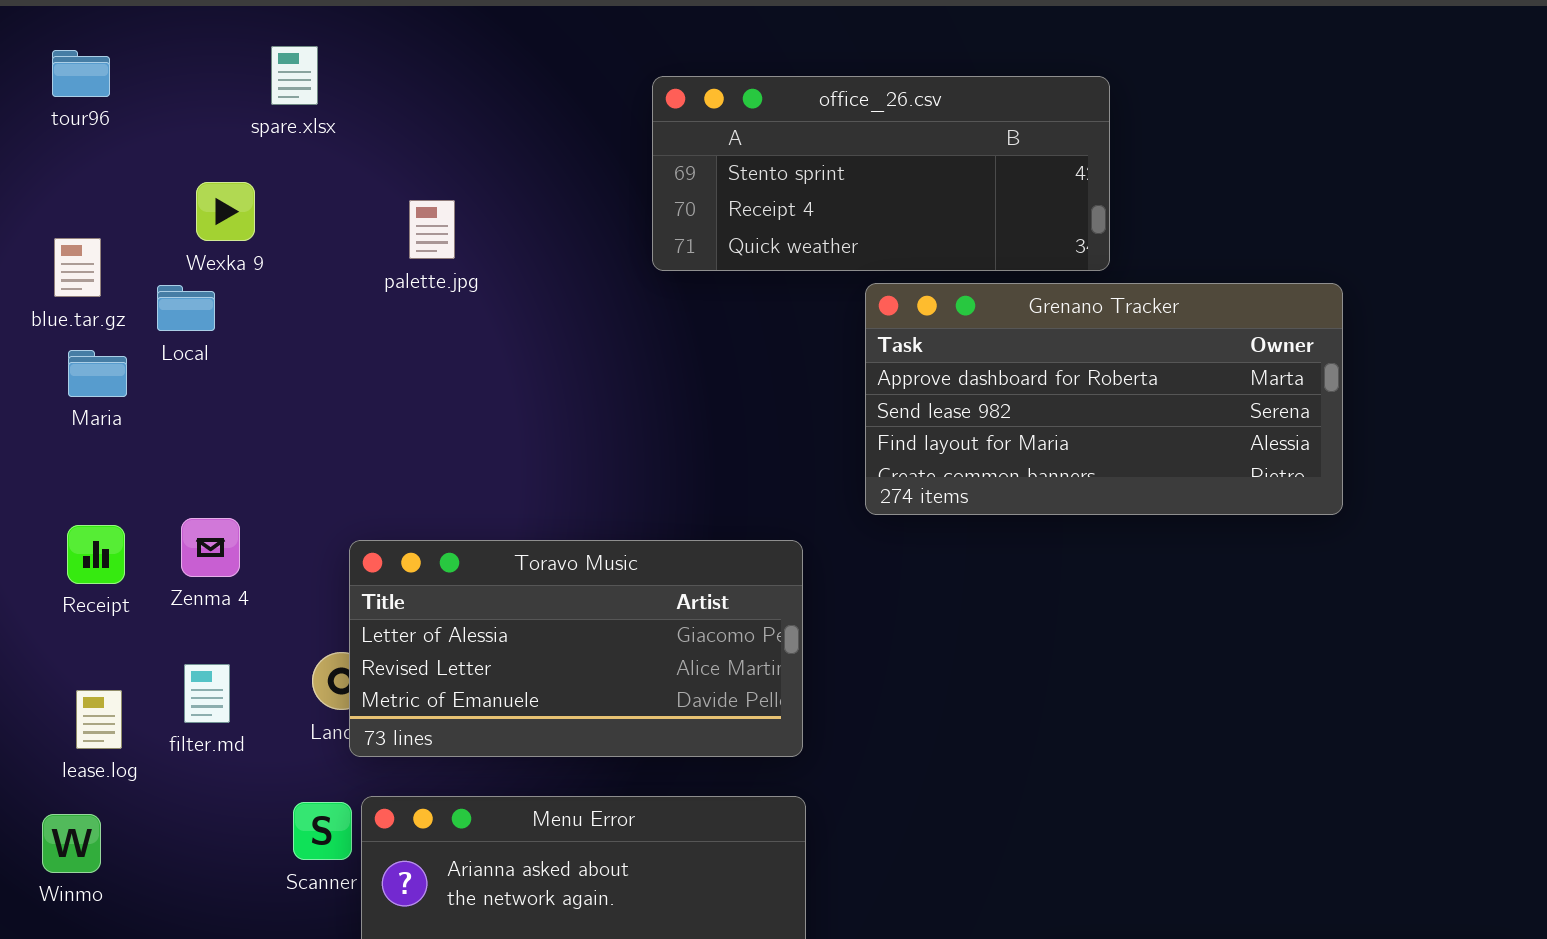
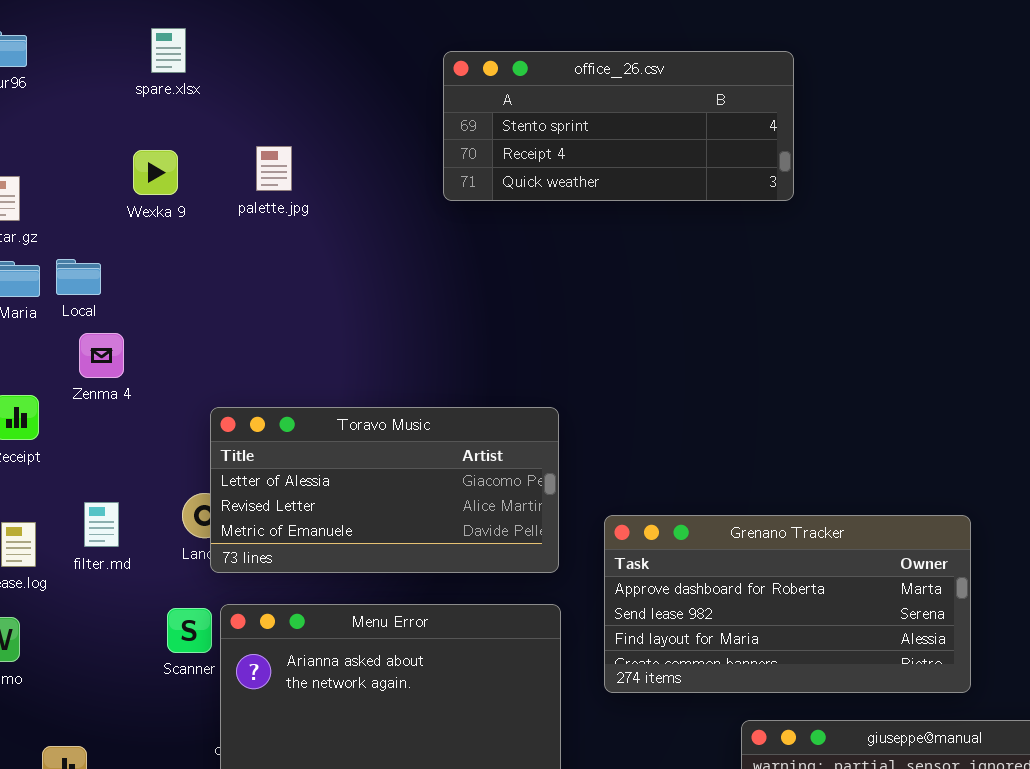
Wexka 9: [196,182,255,241] -> [133,150,178,195], moved
Grenano Tracker: [865,283,1343,515] -> [604,515,971,693], moved
Local: [157,285,215,331] -> [56,259,101,295], moved
Zenma 4: [181,518,240,577] -> [79,333,124,378], moved

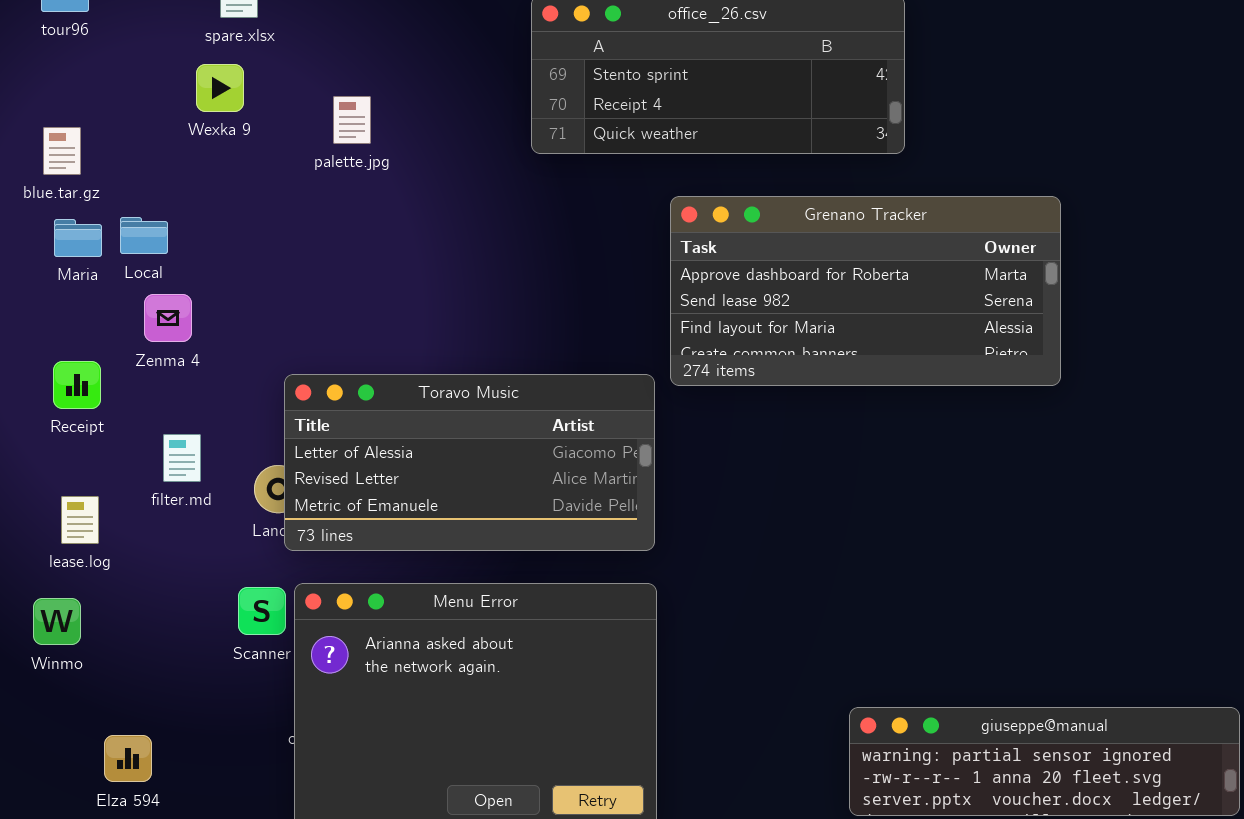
Wexka 9: [133,150,178,195] -> [196,64,244,112], moved
filter.md: [84,502,119,547] -> [163,434,201,482], moved
Grenano Tracker: [604,515,971,693] -> [670,196,1061,386], moved

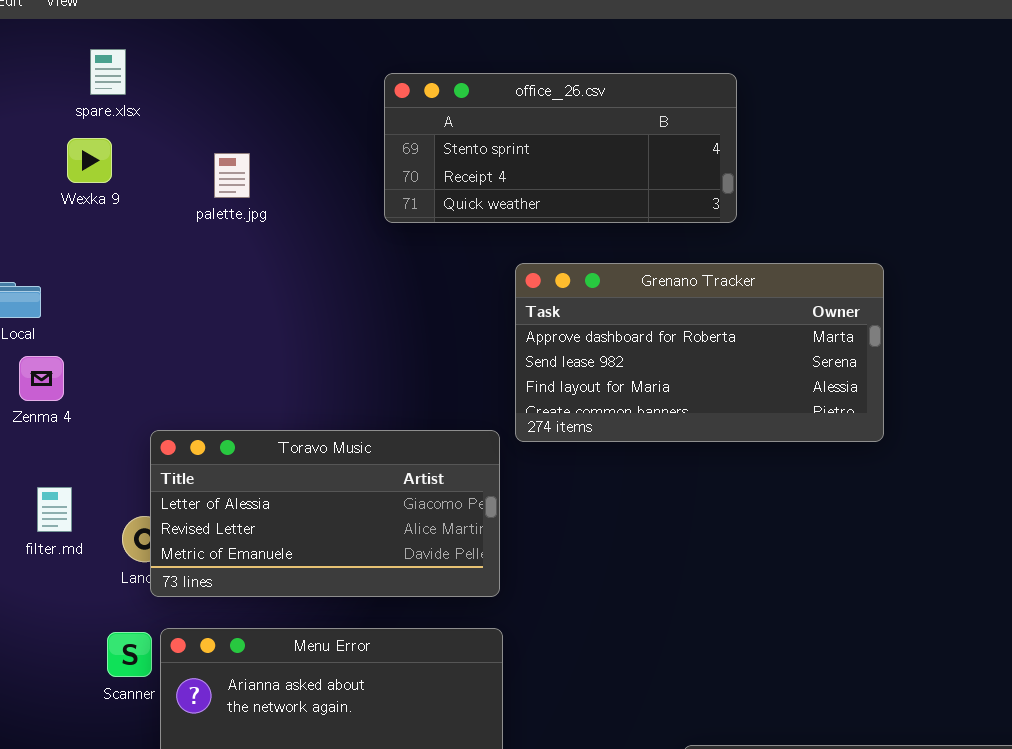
palette.jpg: [333,96,371,144] -> [214,153,250,198], moved

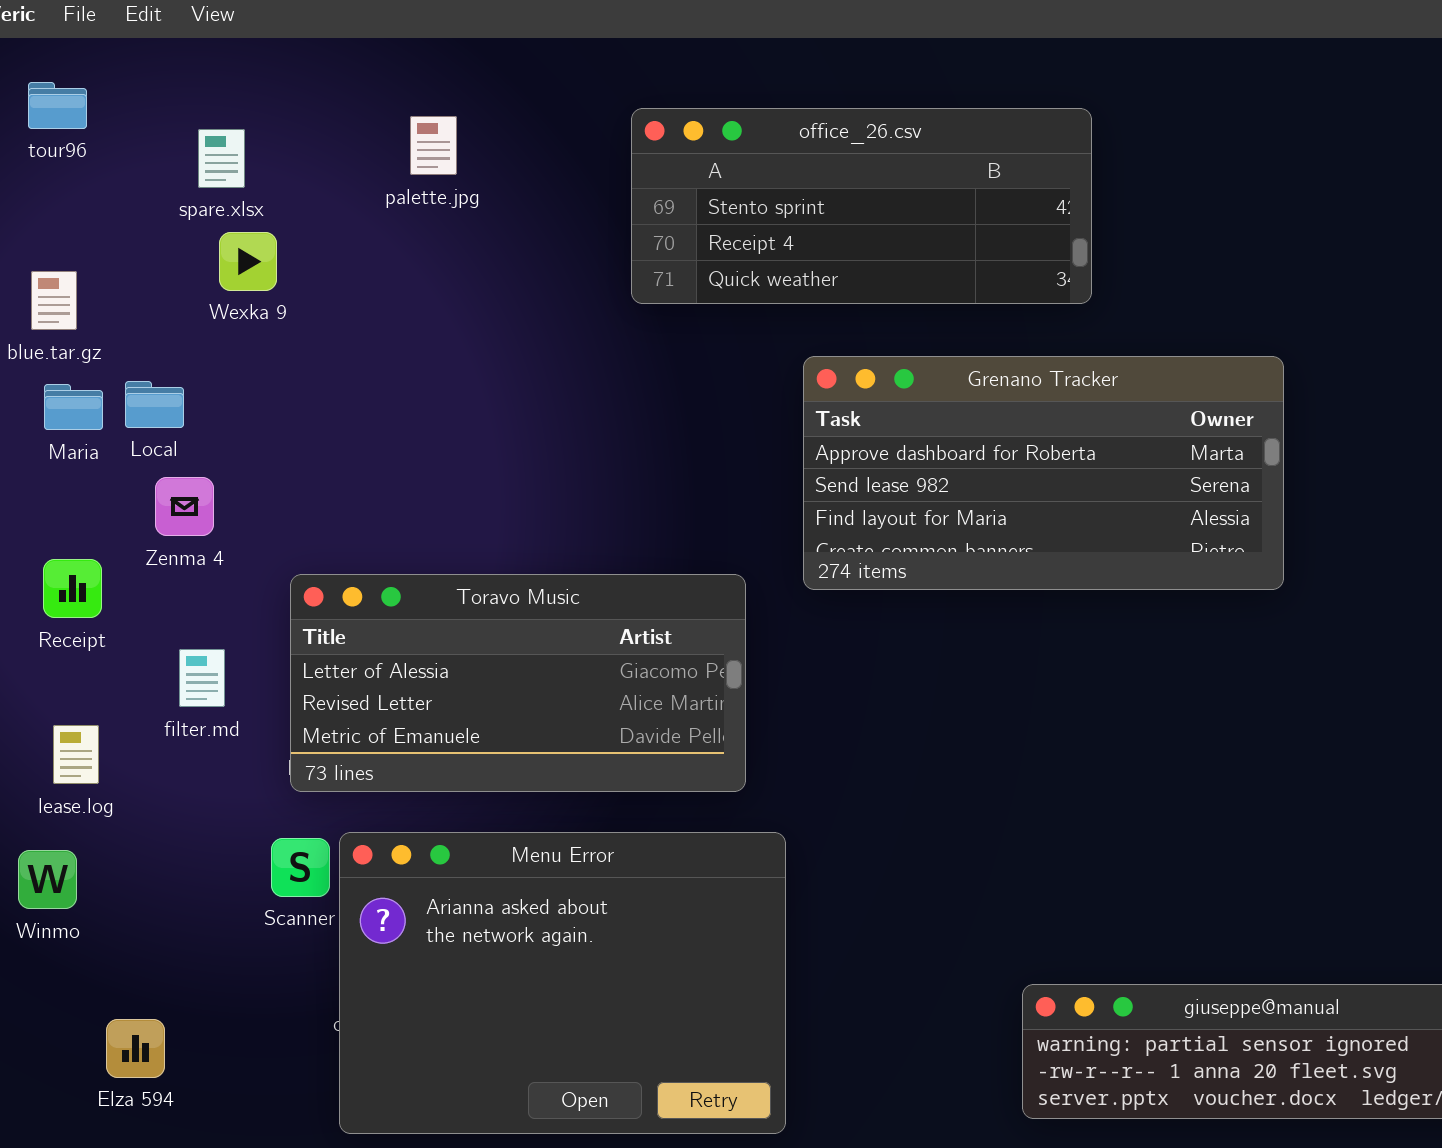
spare.xlsx: [90,49,126,95] -> [198,129,245,188], moved
Wexka 9: [67,138,112,183] -> [219,232,277,291], moved
palette.jpg: [214,153,250,198] -> [410,116,457,175], moved
Toravo Music: [150,430,500,597] -> [290,574,746,792], moved

